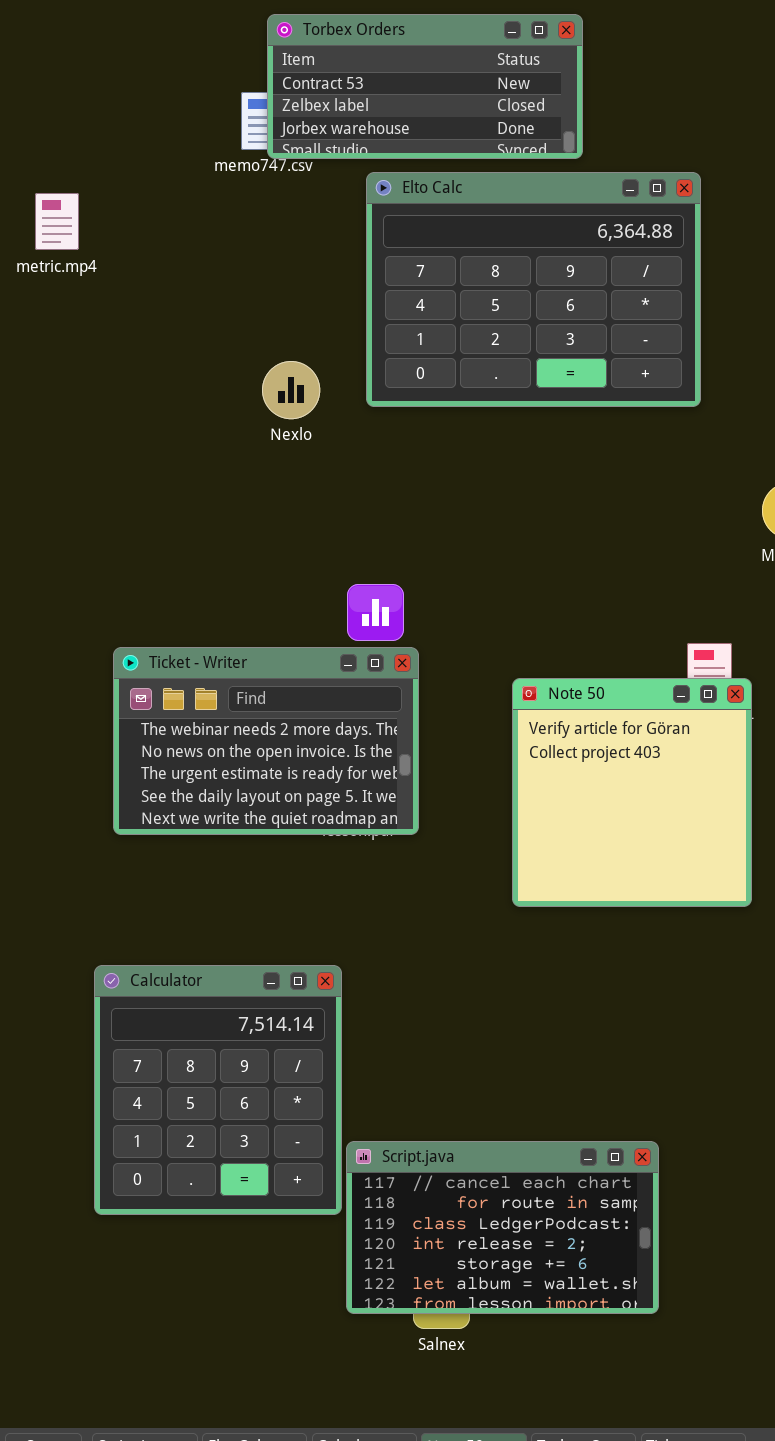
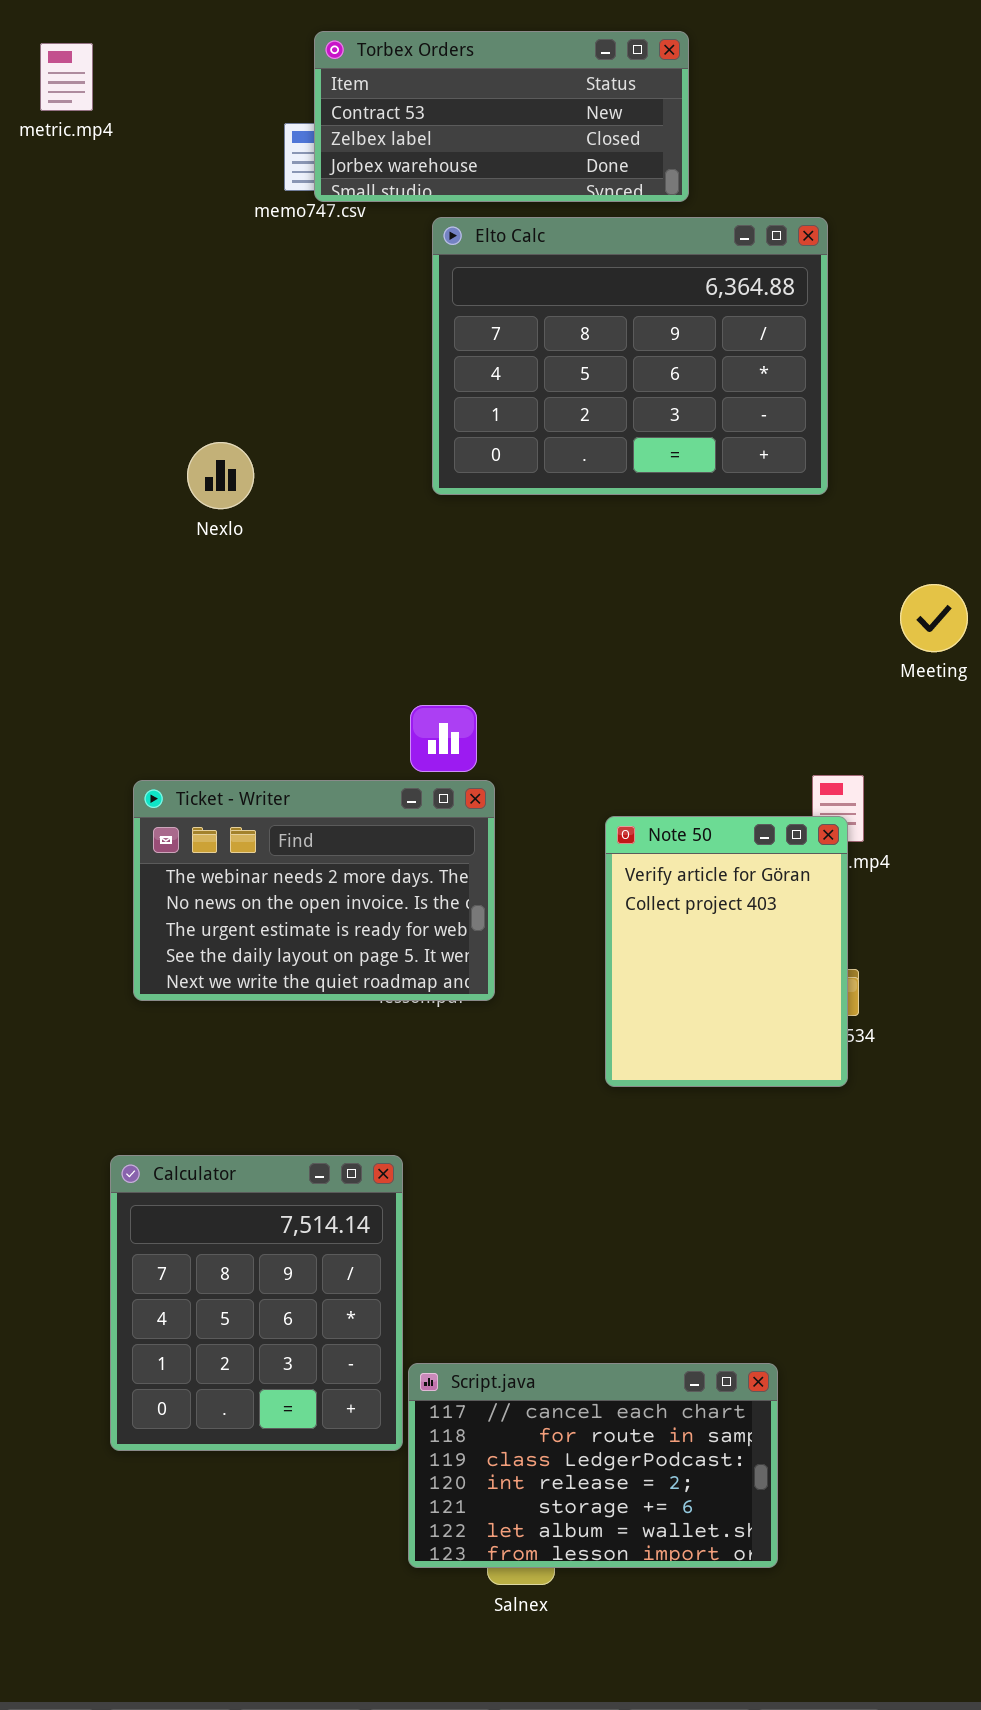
metric.mp4: [35,193,79,250] -> [40,43,93,111], moved
Nexlo: [262,361,320,419] -> [187,442,254,509], moved
Note 50: [512,678,752,907] -> [605,816,848,1087], resized

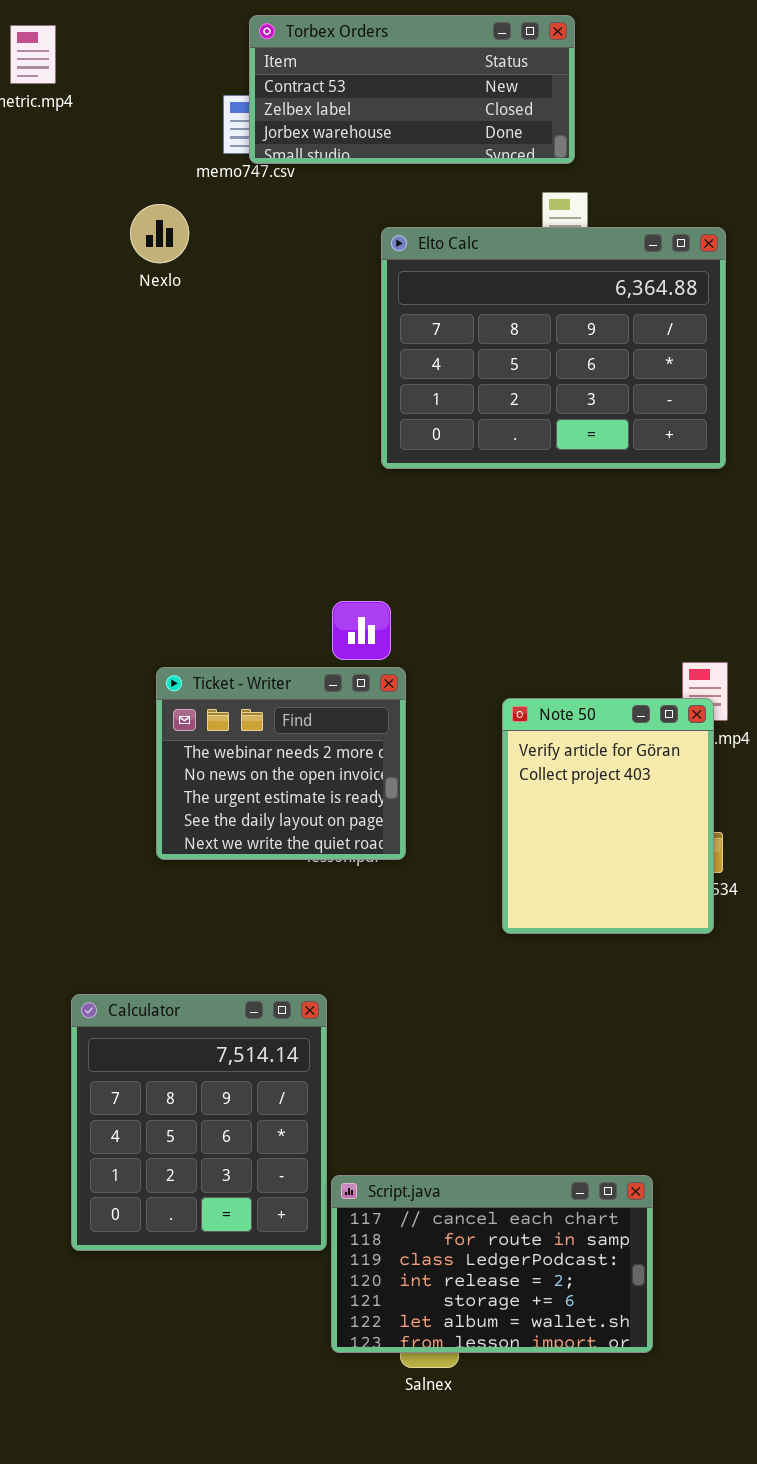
Elto Calc: [432,217,828,495] -> [381,227,726,469], moved
Nexlo: [187,442,254,509] -> [130,204,189,263], moved
Ticket - Writer: [133,780,495,1001] -> [156,667,406,860], resized

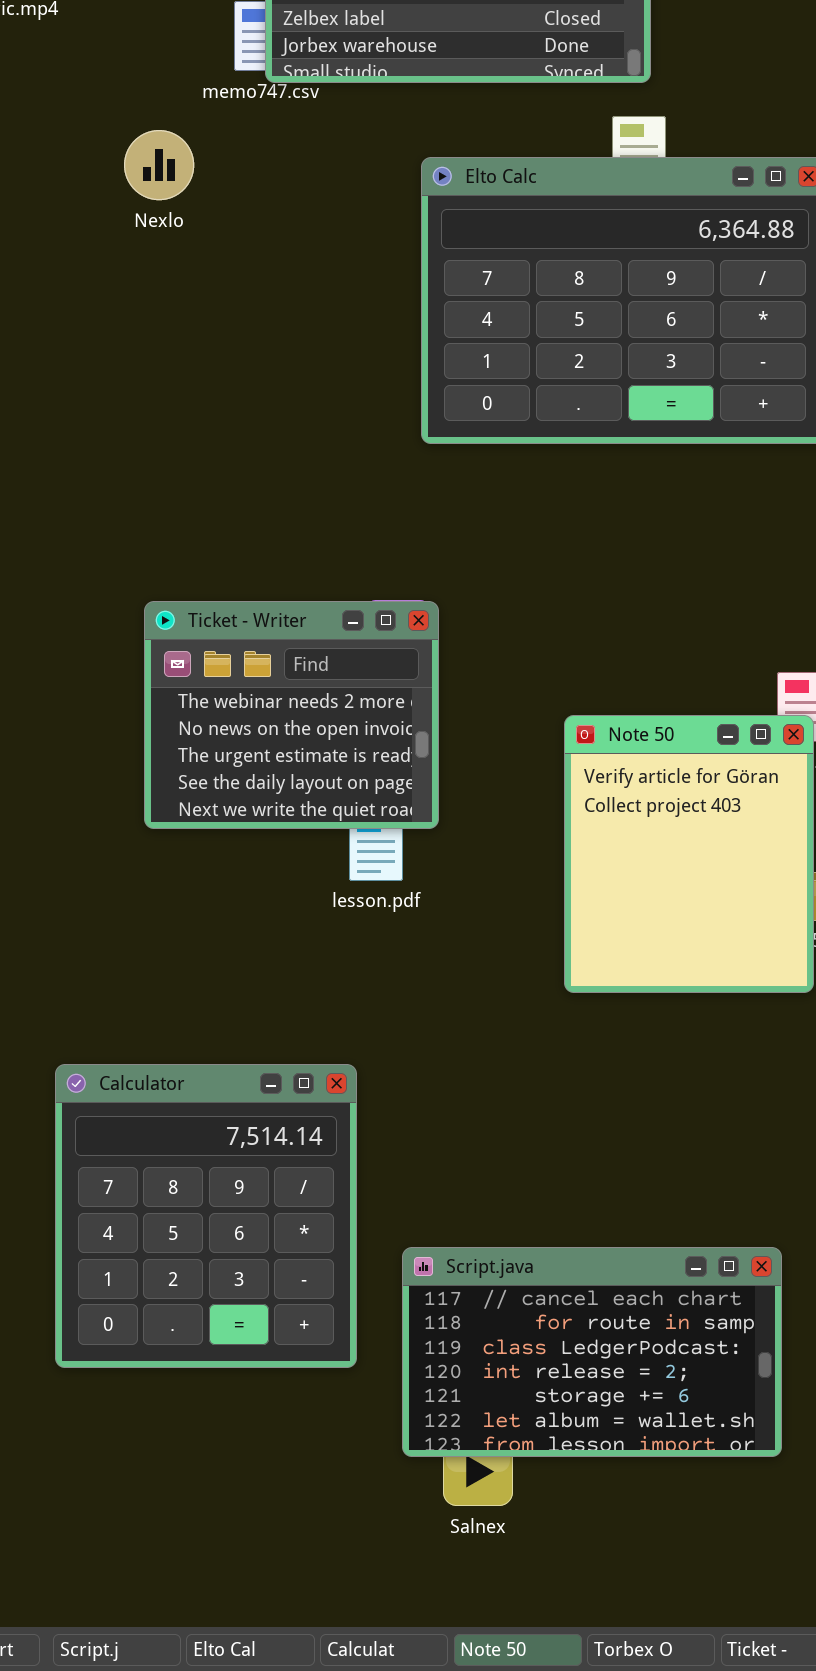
Ticket - Writer: [156,667,406,860] -> [144,601,439,829], moved
Script.java: [331,1175,653,1353] -> [402,1247,782,1457], moved

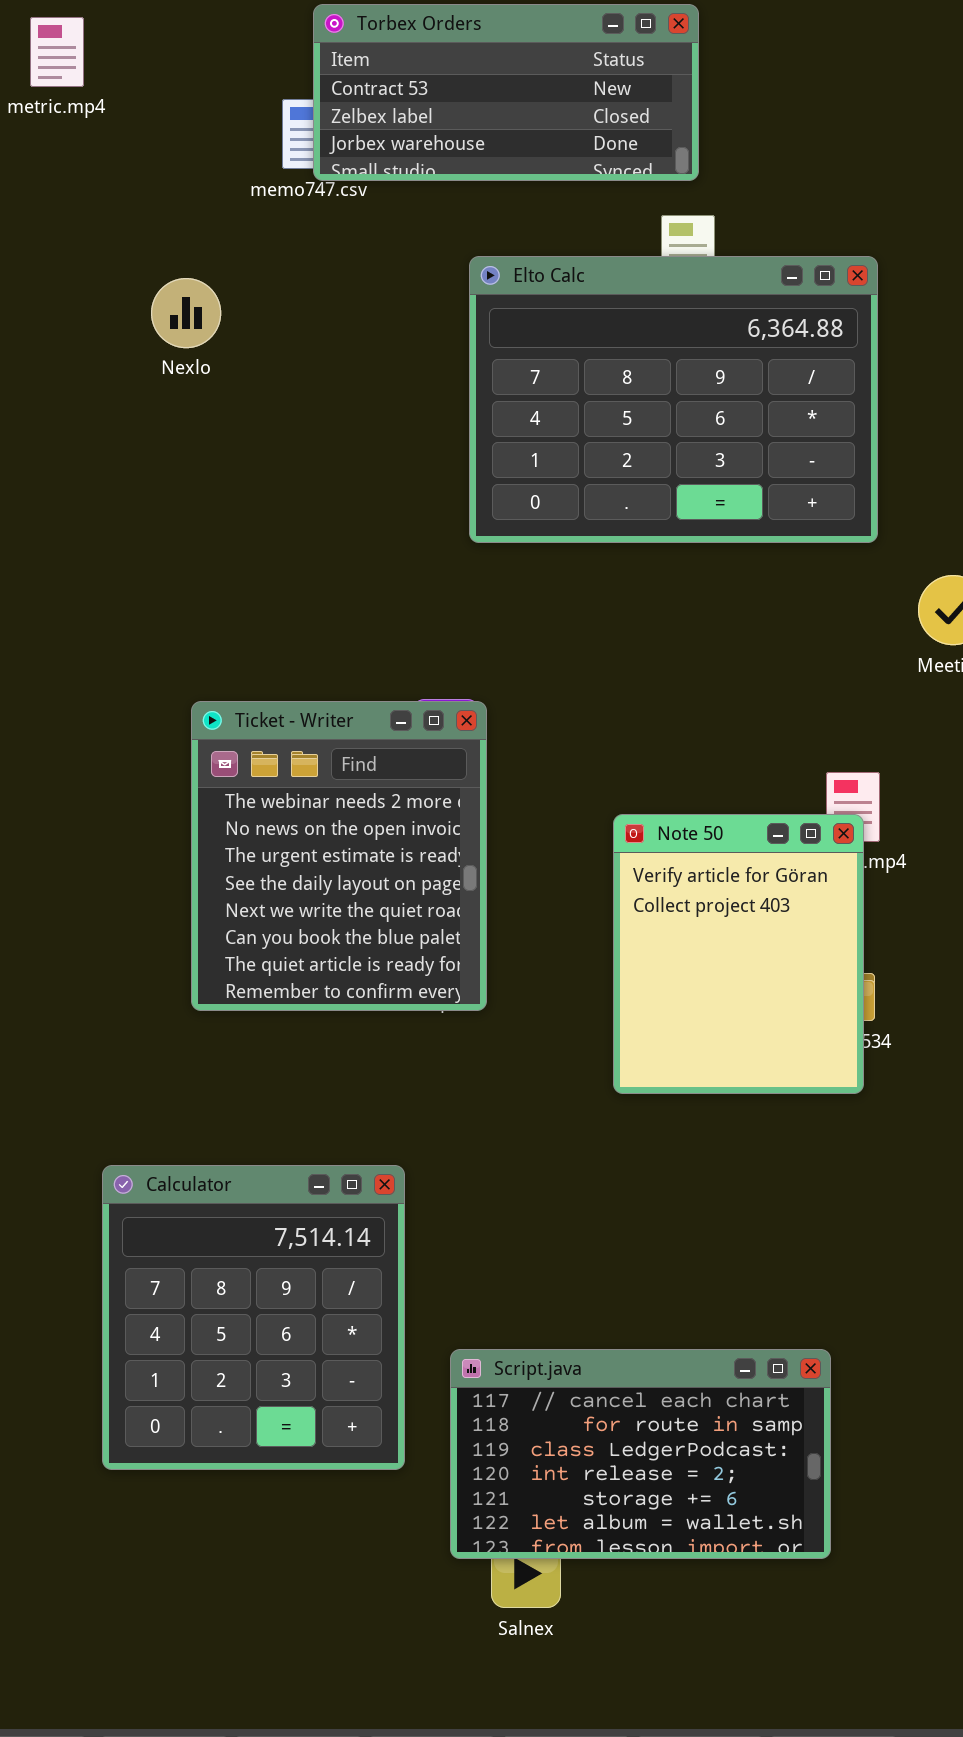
Nexlo: [124,130,194,200] -> [151,278,221,348], moved
Ticket - Writer: [144,601,439,829] -> [191,701,487,1011], resized

